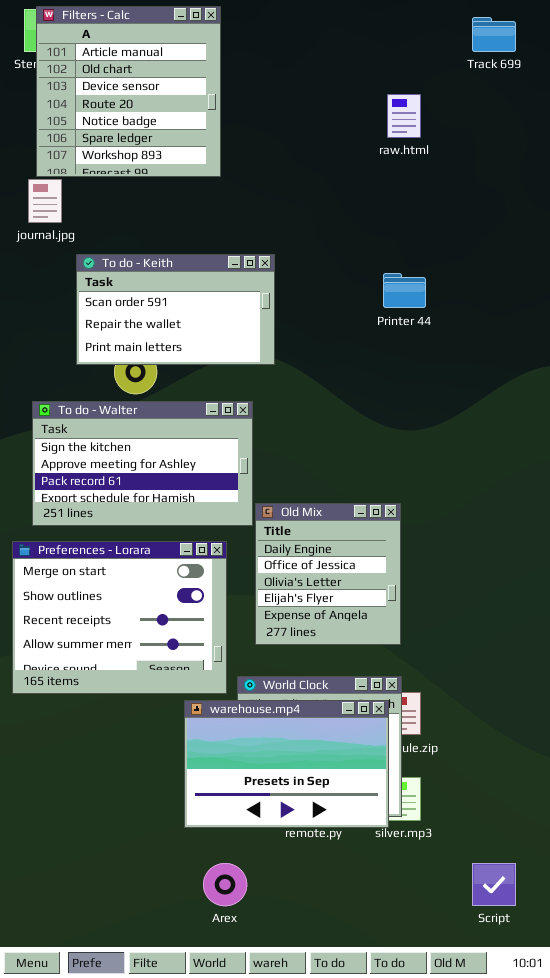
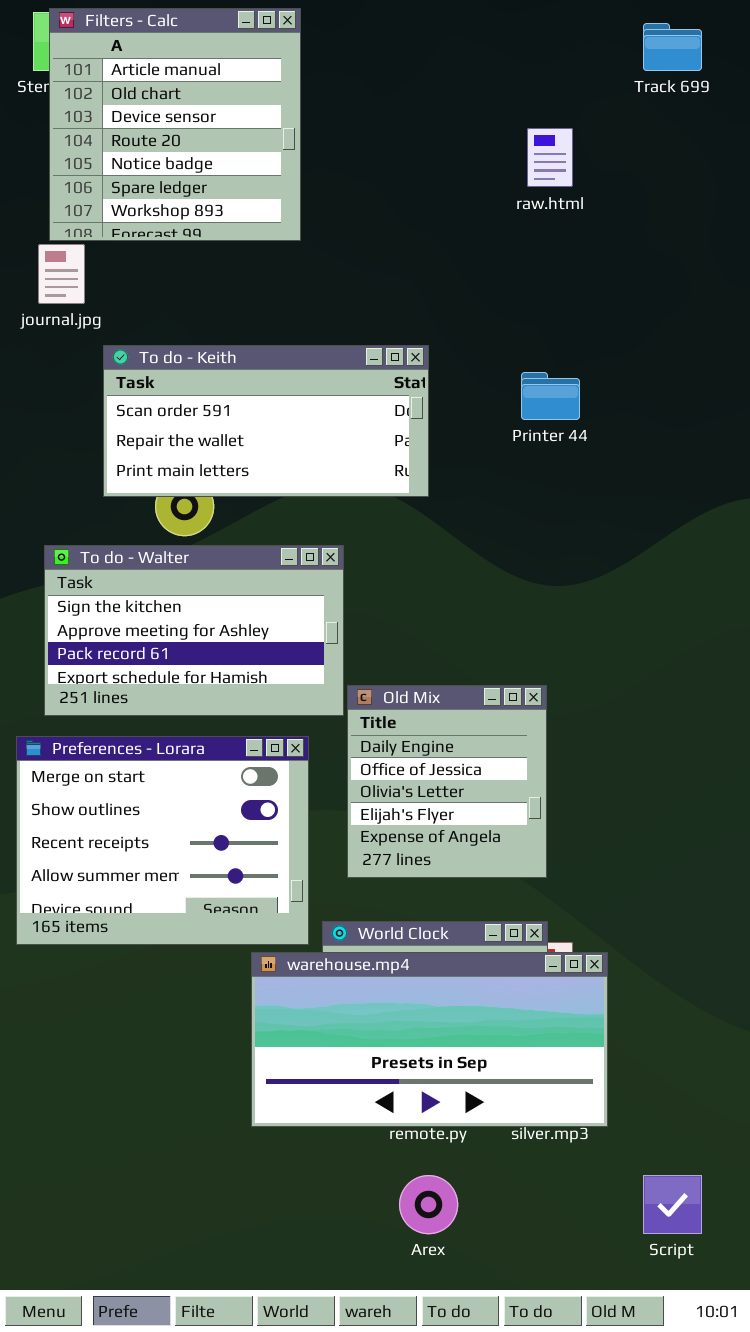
To do - Keith: [76,254,275,365] -> [103,345,429,497], resized
warehouse.mp4: [184,700,389,828] -> [251,952,608,1127], resized
Arex: [203,863,247,906] -> [399,1175,458,1234], moved

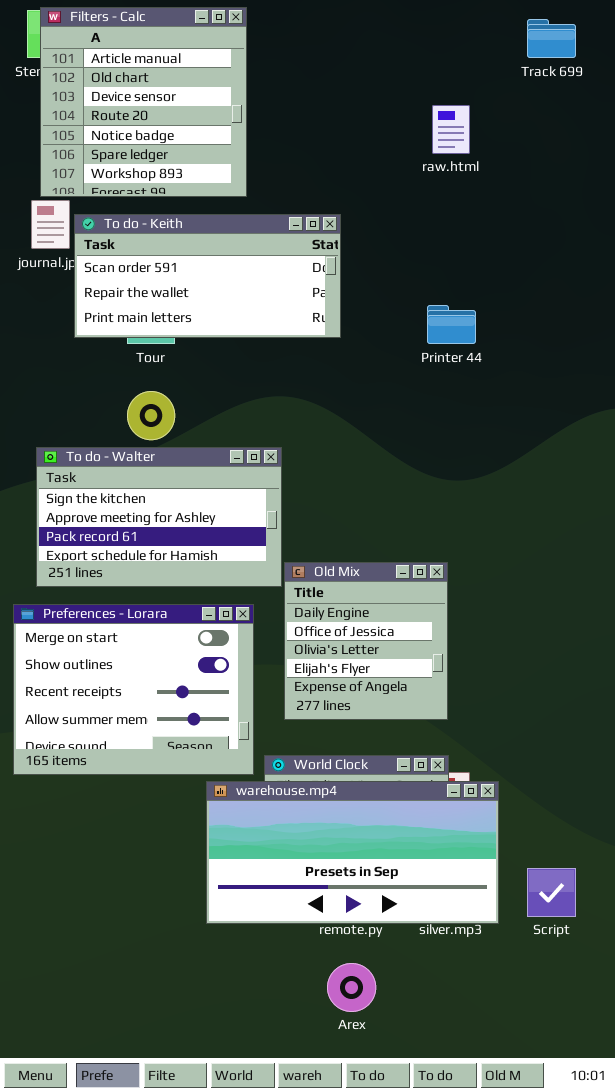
To do - Keith: [103,345,429,497] -> [74,214,341,338], moved
Script: [643,1175,702,1234] -> [527,868,576,917], moved

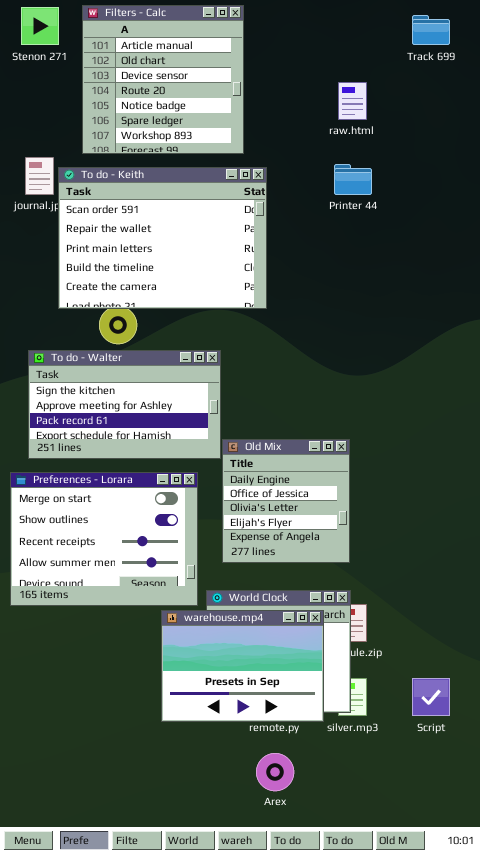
Filters - Calc: [40,7,247,197] -> [82,5,244,154], moved
To do - Keith: [74,214,341,338] -> [58,167,267,309], resized
Printer 44: [427,305,476,344] -> [334,164,372,195], moved
warehouse.mp4: [206,781,499,924] -> [161,610,324,722], resized

